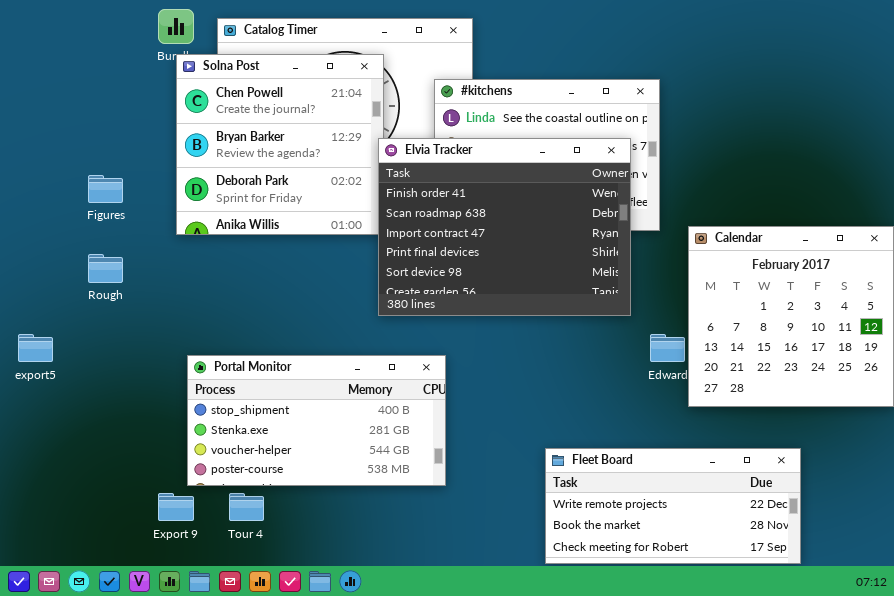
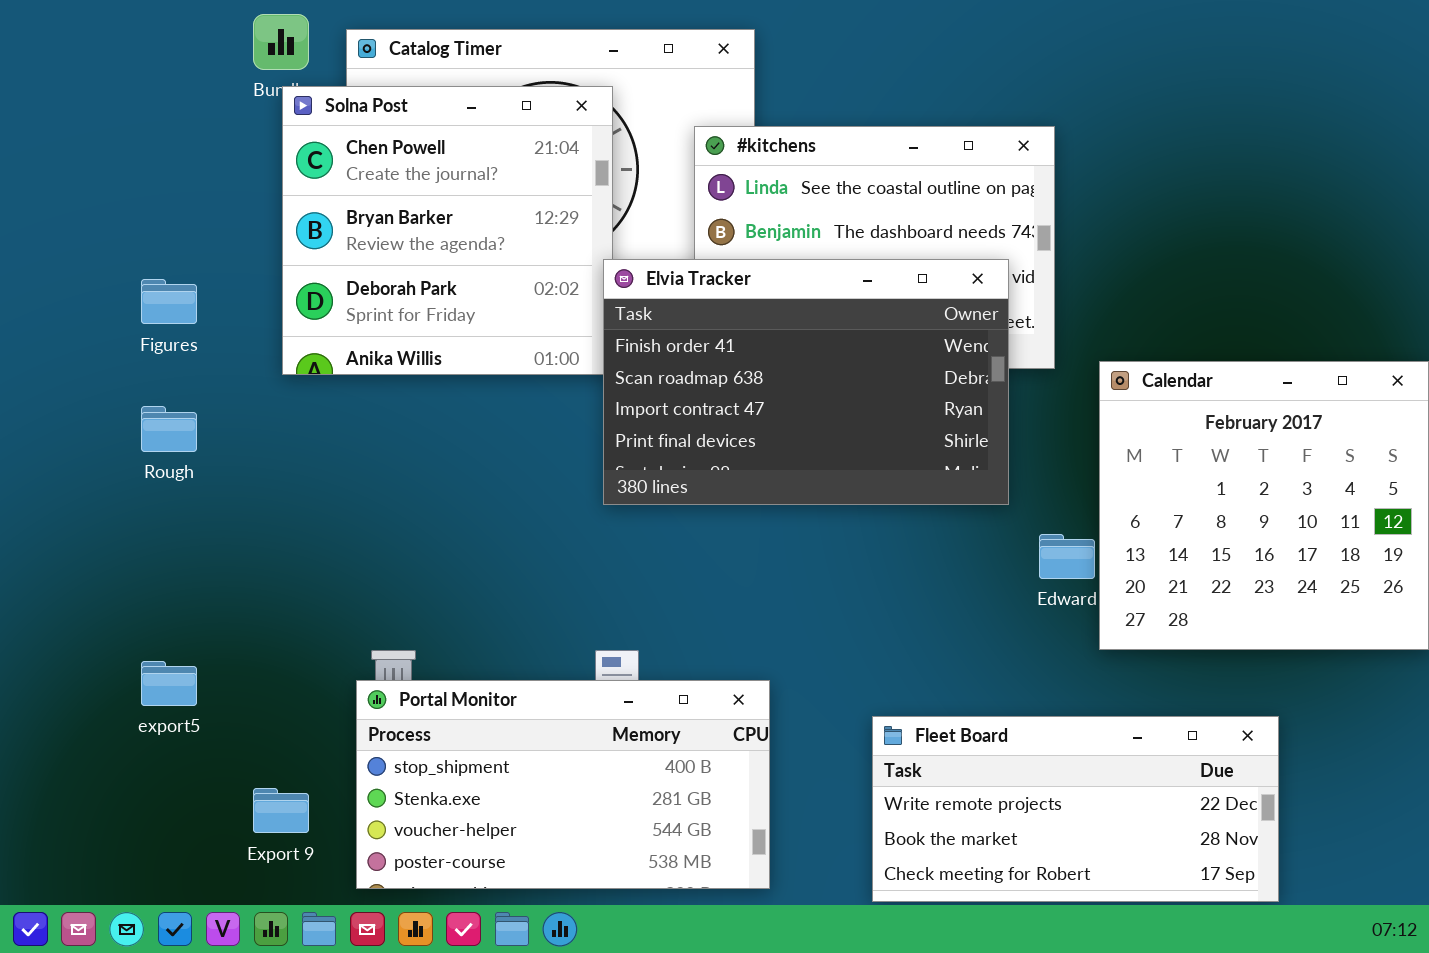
Elvia Tracker: [378,138,631,316] -> [603,259,1009,505], resized
export5: [18,334,53,362] -> [141,661,197,706], moved
Portal Monitor: [187,355,446,486] -> [356,680,770,889], moved

